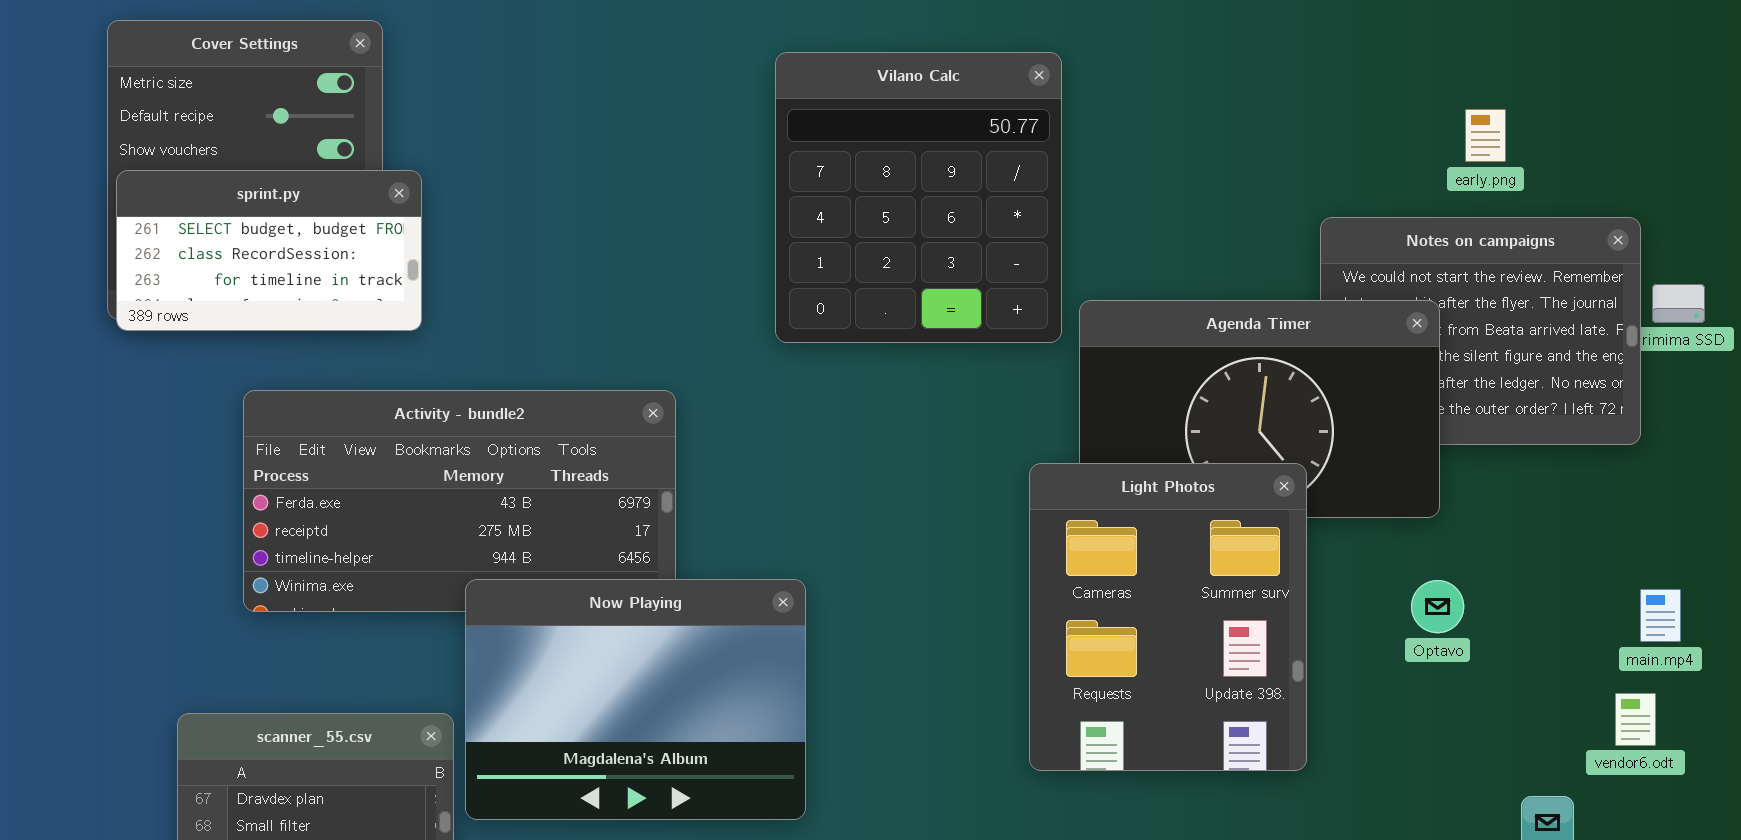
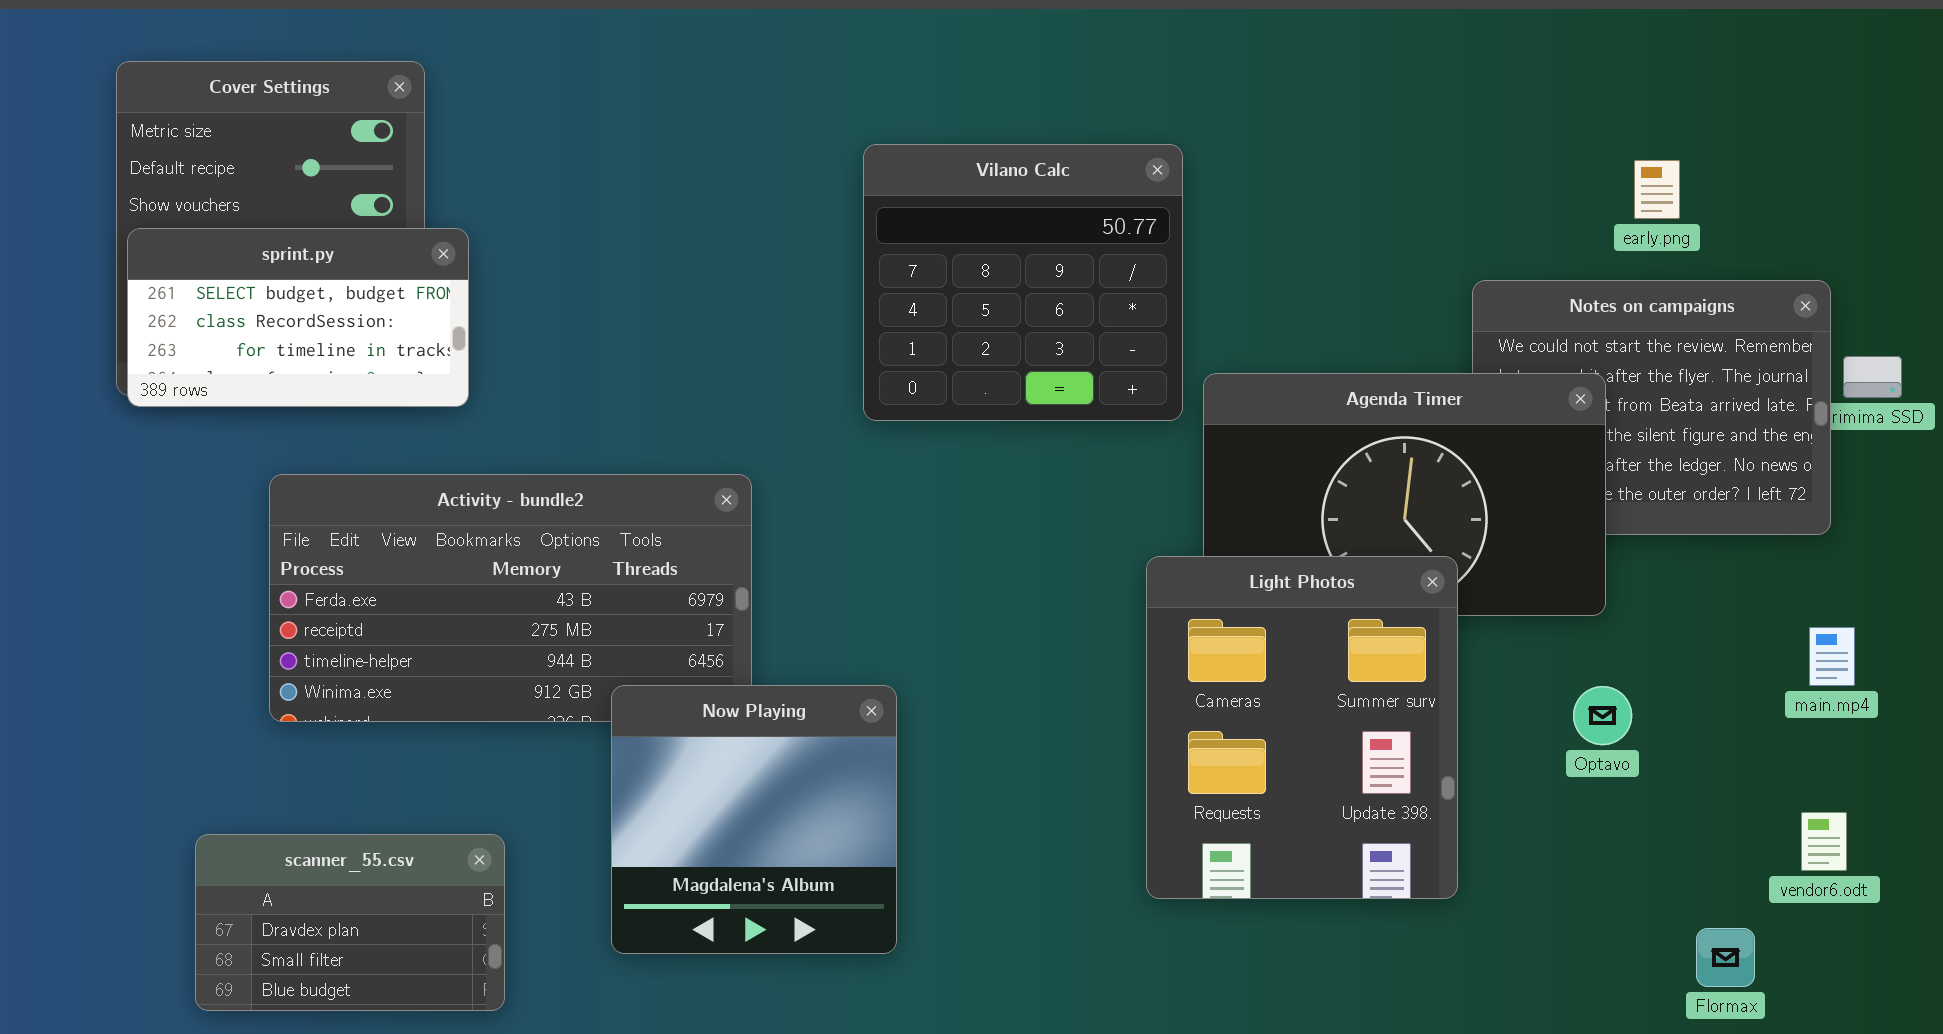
Vilano Calc: [775,52,1062,343] -> [863,144,1183,421], resized
Now Playing: [465,579,806,820] -> [611,685,897,954], resized
main.mp4: [1640,589,1681,642] -> [1809,627,1855,686], moved

